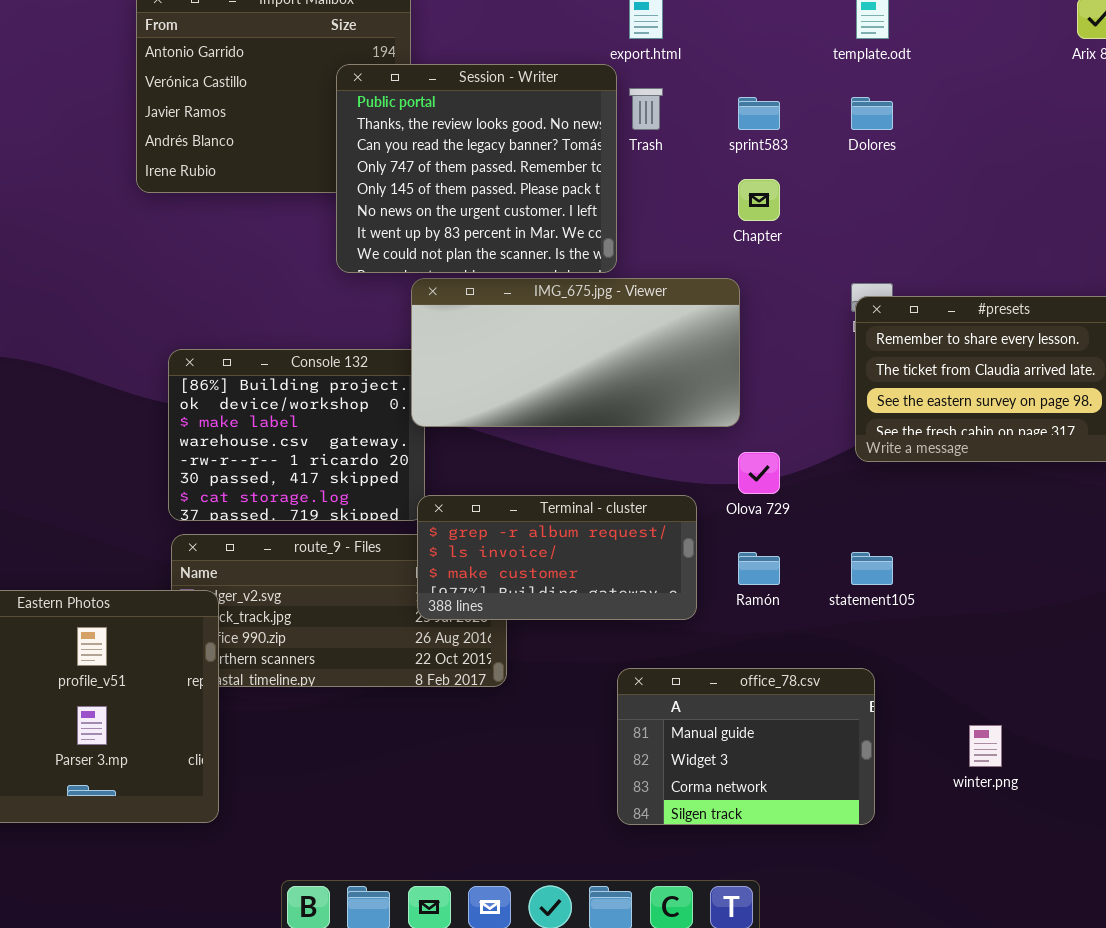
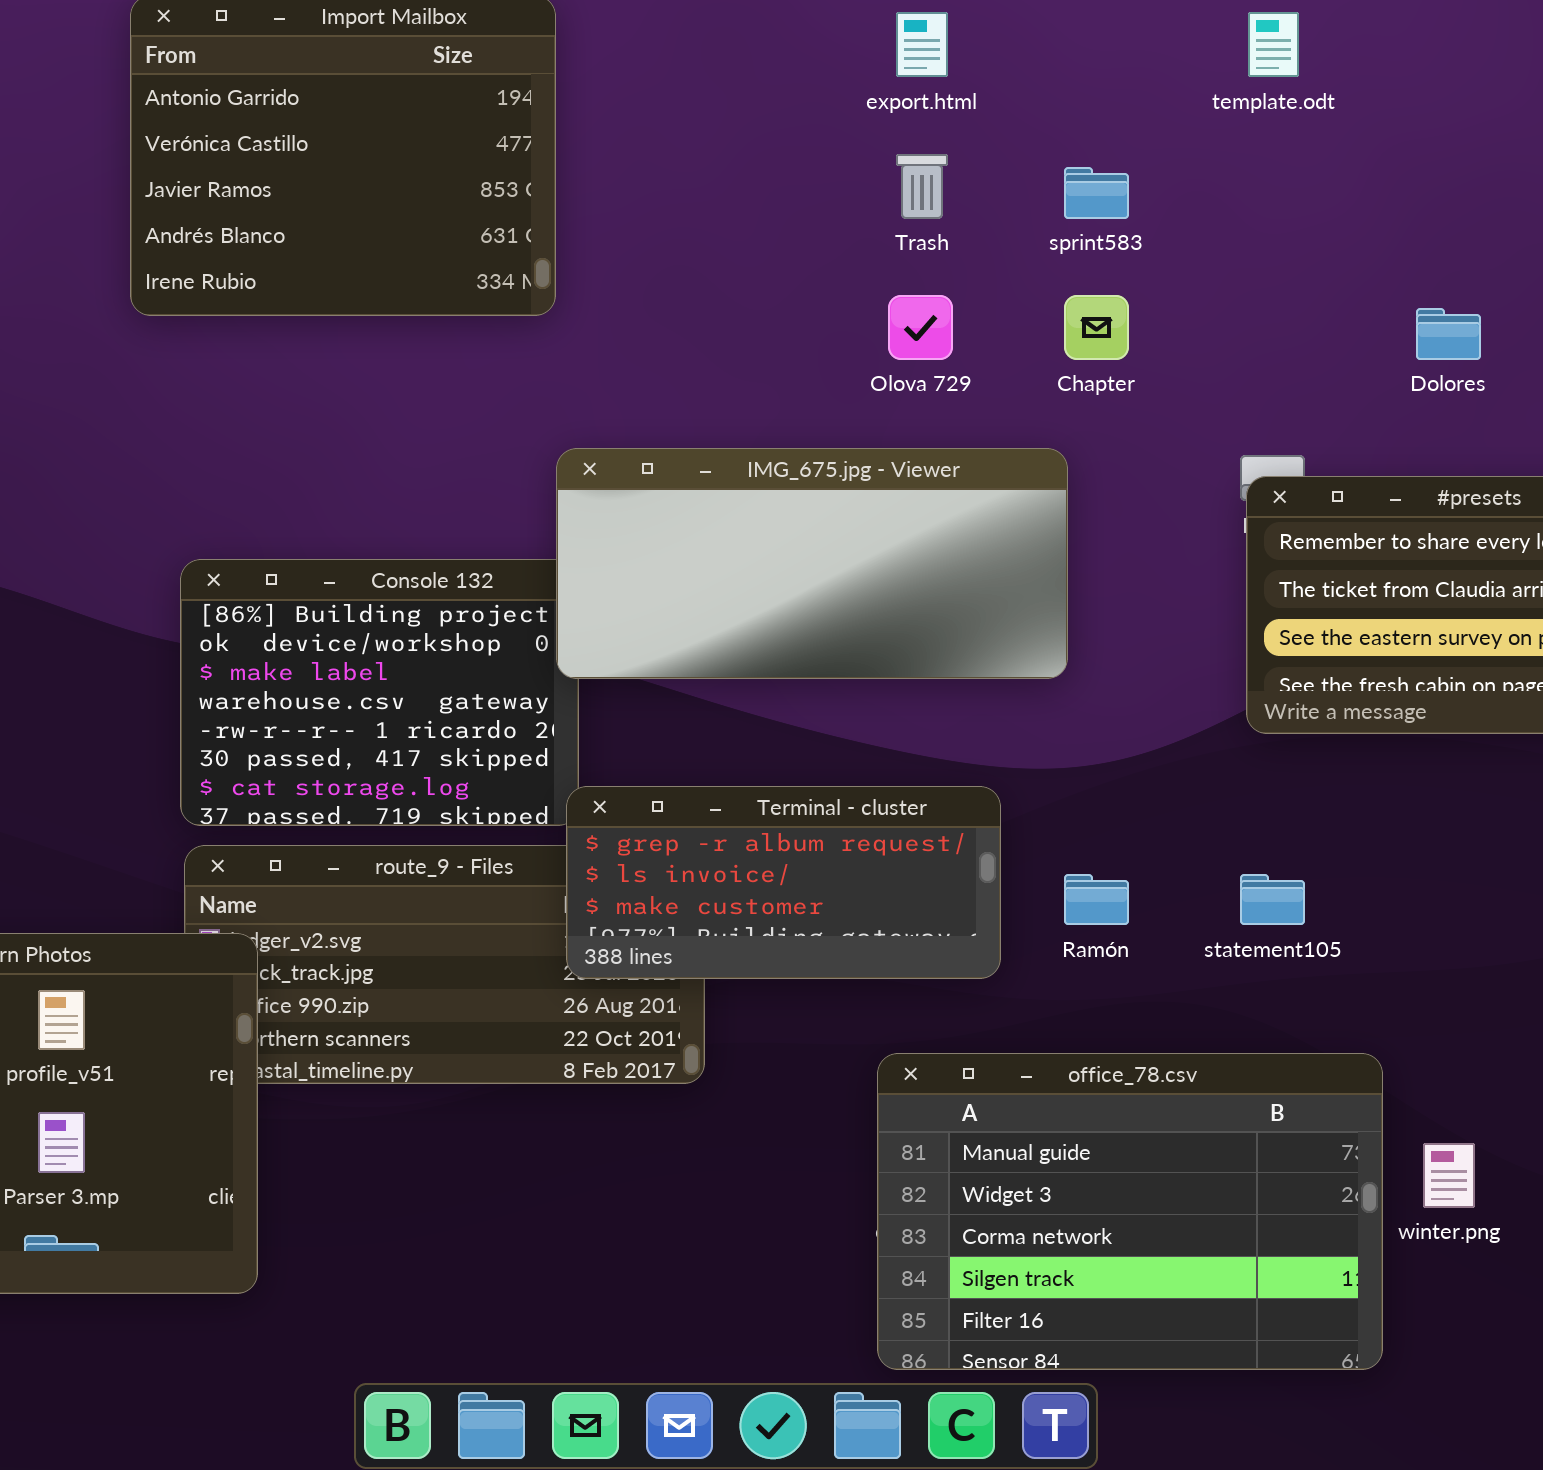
Session - Writer: [336,64,617,273] -> none, closed
Dolores: [851,97,893,130] -> [1416,308,1481,360], moved
Olova 729: [738,452,780,494] -> [888,295,953,360], moved
office_78.csv: [617,668,875,825] -> [877,1053,1383,1370], resized

